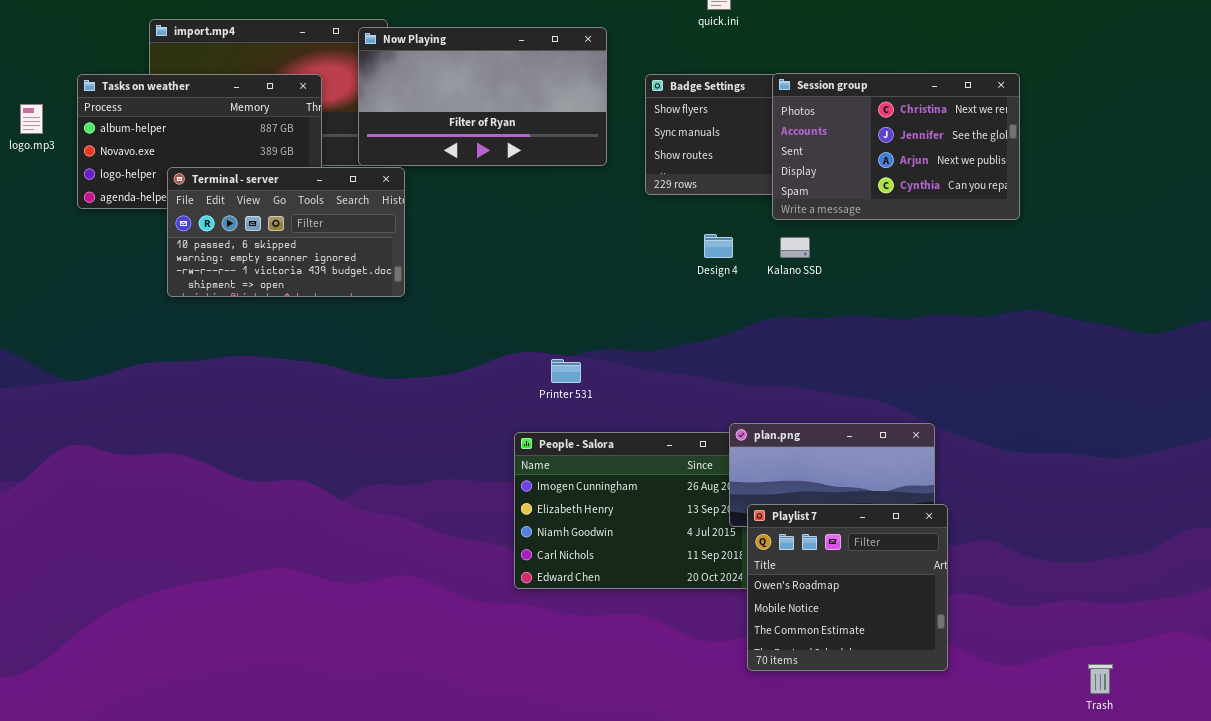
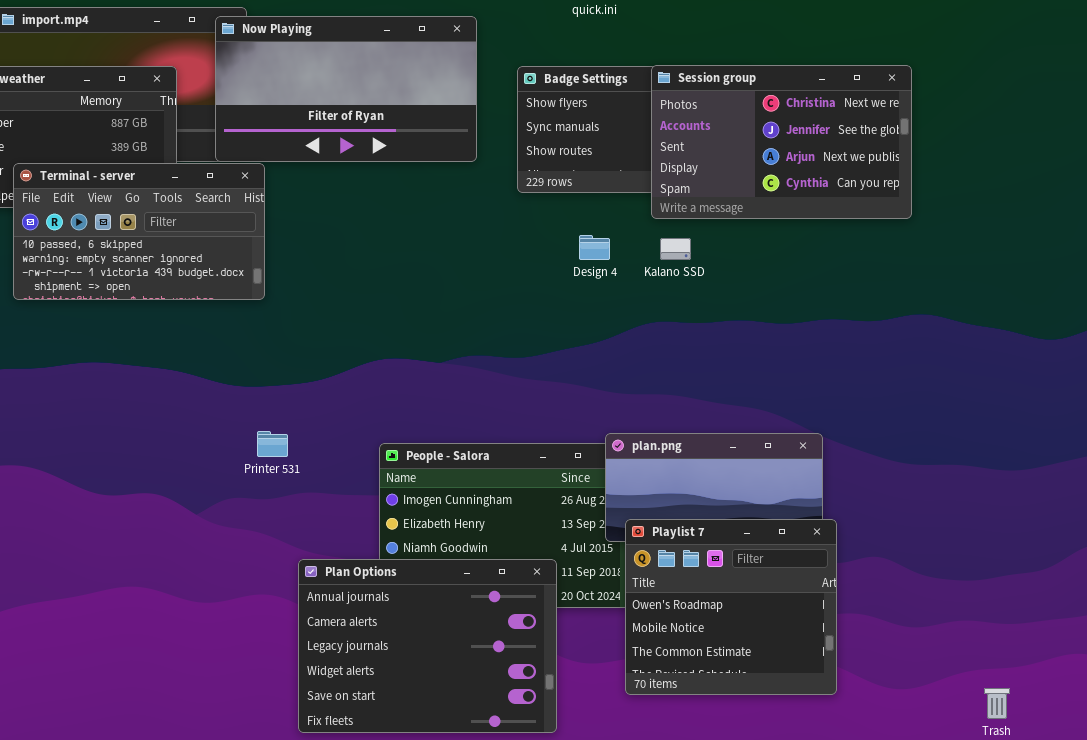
Printer 531: [551,359,581,383] -> [257,431,288,457], moved
Plan Options: none -> [298,559,557,733], opened

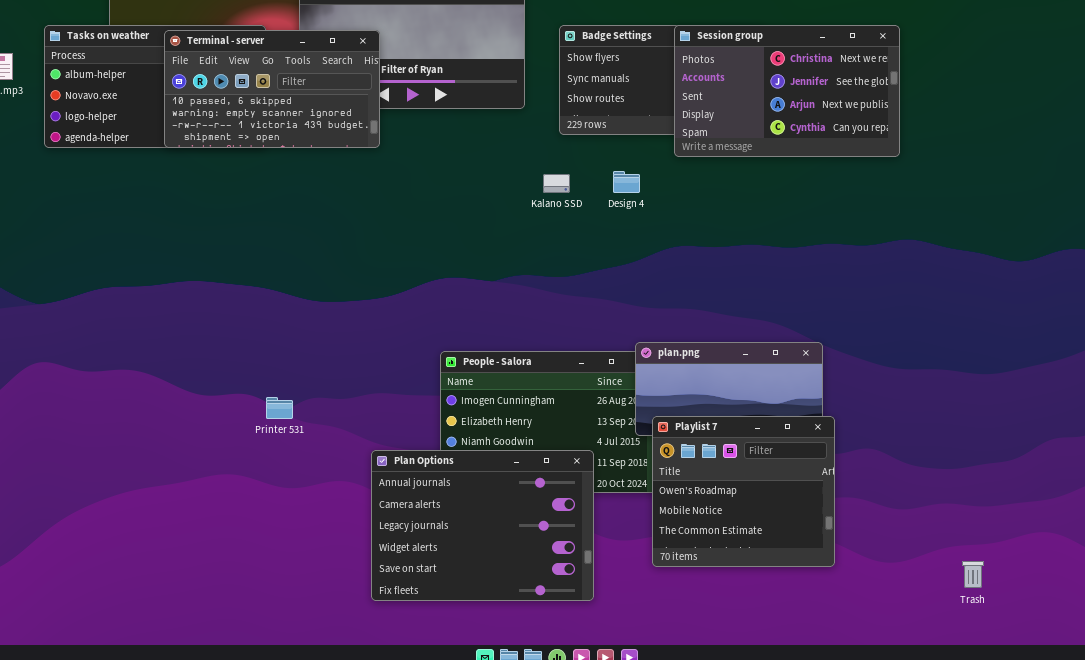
Terminal - server: [13,163,265,300] -> [164,30,380,148], moved
Kalano SSD: [660,238,691,260] -> [543,174,570,193], moved
Printer 531: [257,431,288,457] -> [266,397,293,419], moved

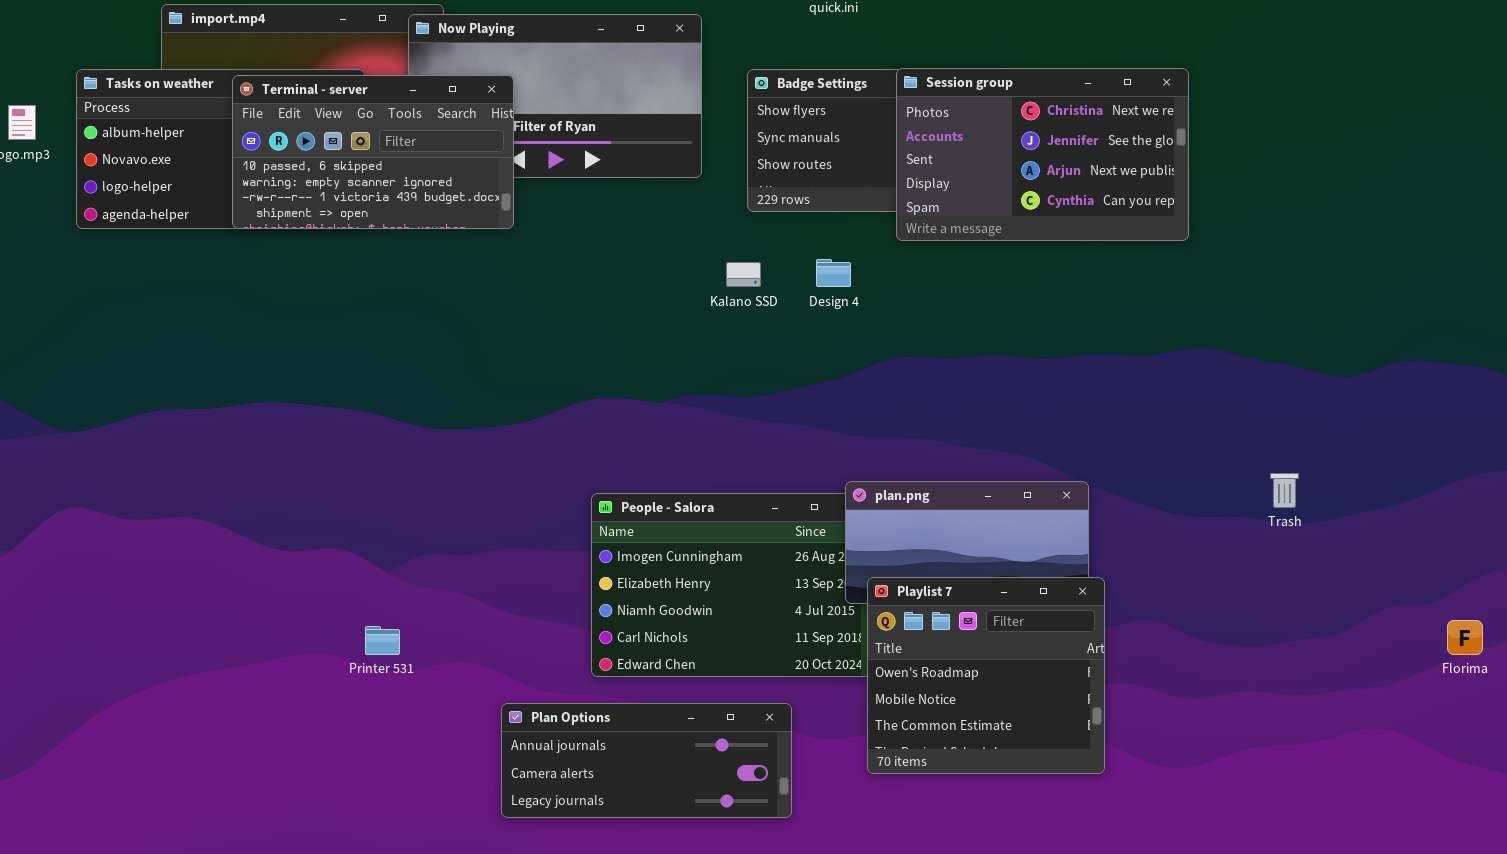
Printer 531: [266,397,293,419] -> [365,626,400,655], moved
Plan Options: [371,450,594,601] -> [501,703,792,818], resized
Trash: [962,561,984,588] -> [1270,473,1299,508], moved

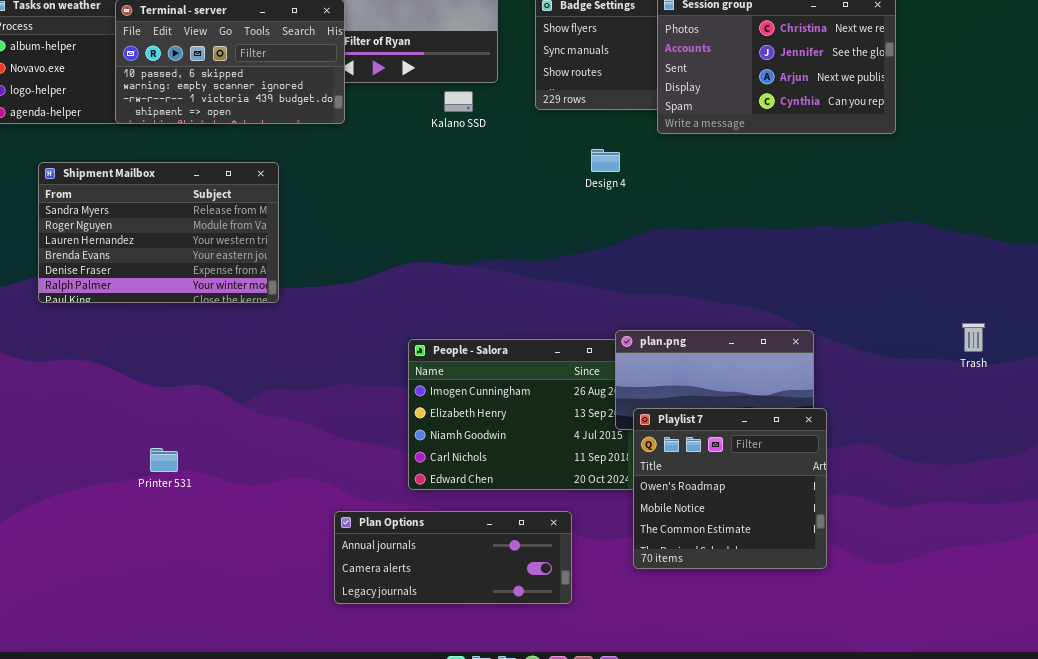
Kalano SSD: [726,262,761,287] -> [444,91,473,112], moved
Shipment Mailbox: none -> [38,162,279,303], opened
Printer 531: [365,626,400,655] -> [150,448,178,472], moved

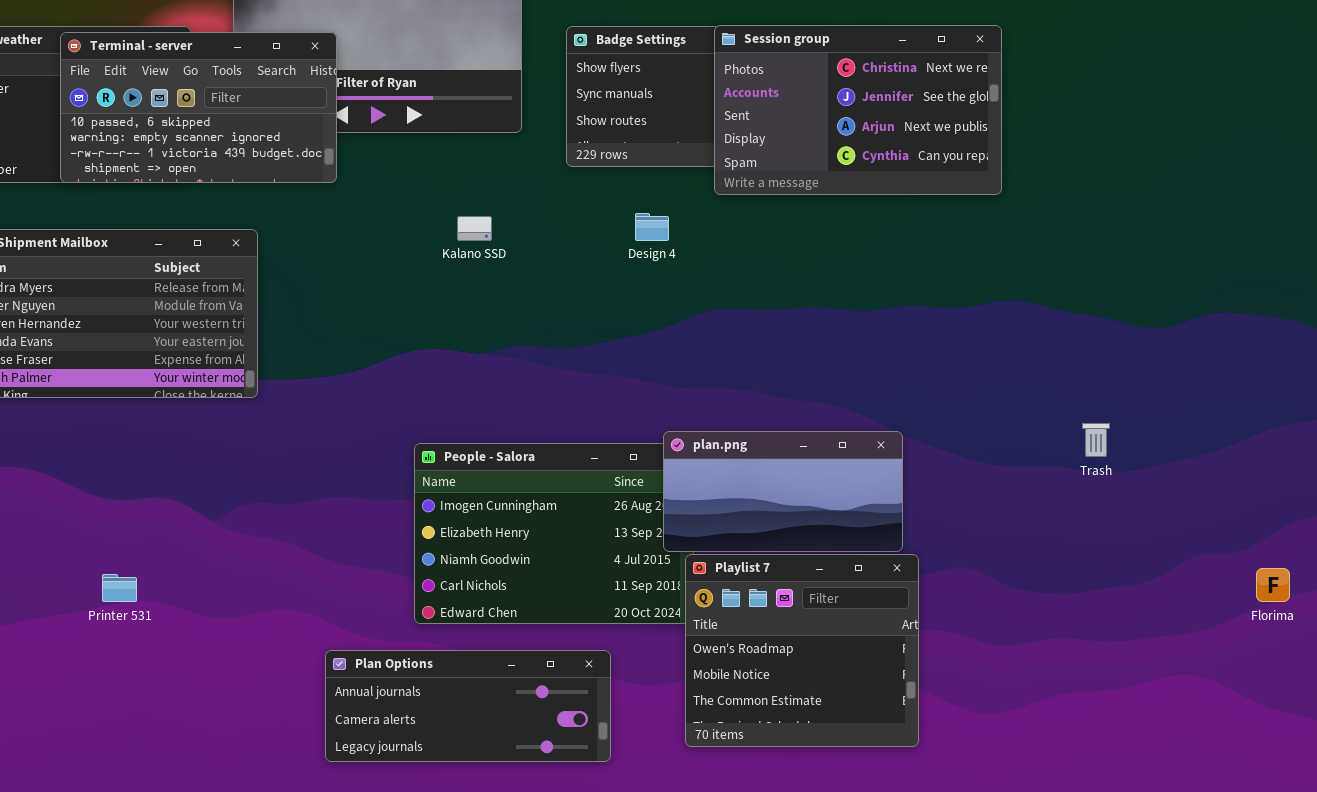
Kalano SSD: [444,91,473,112] -> [457,216,492,241], moved
Playlist 7: [633,408,827,569] -> [685,554,919,747], moved

